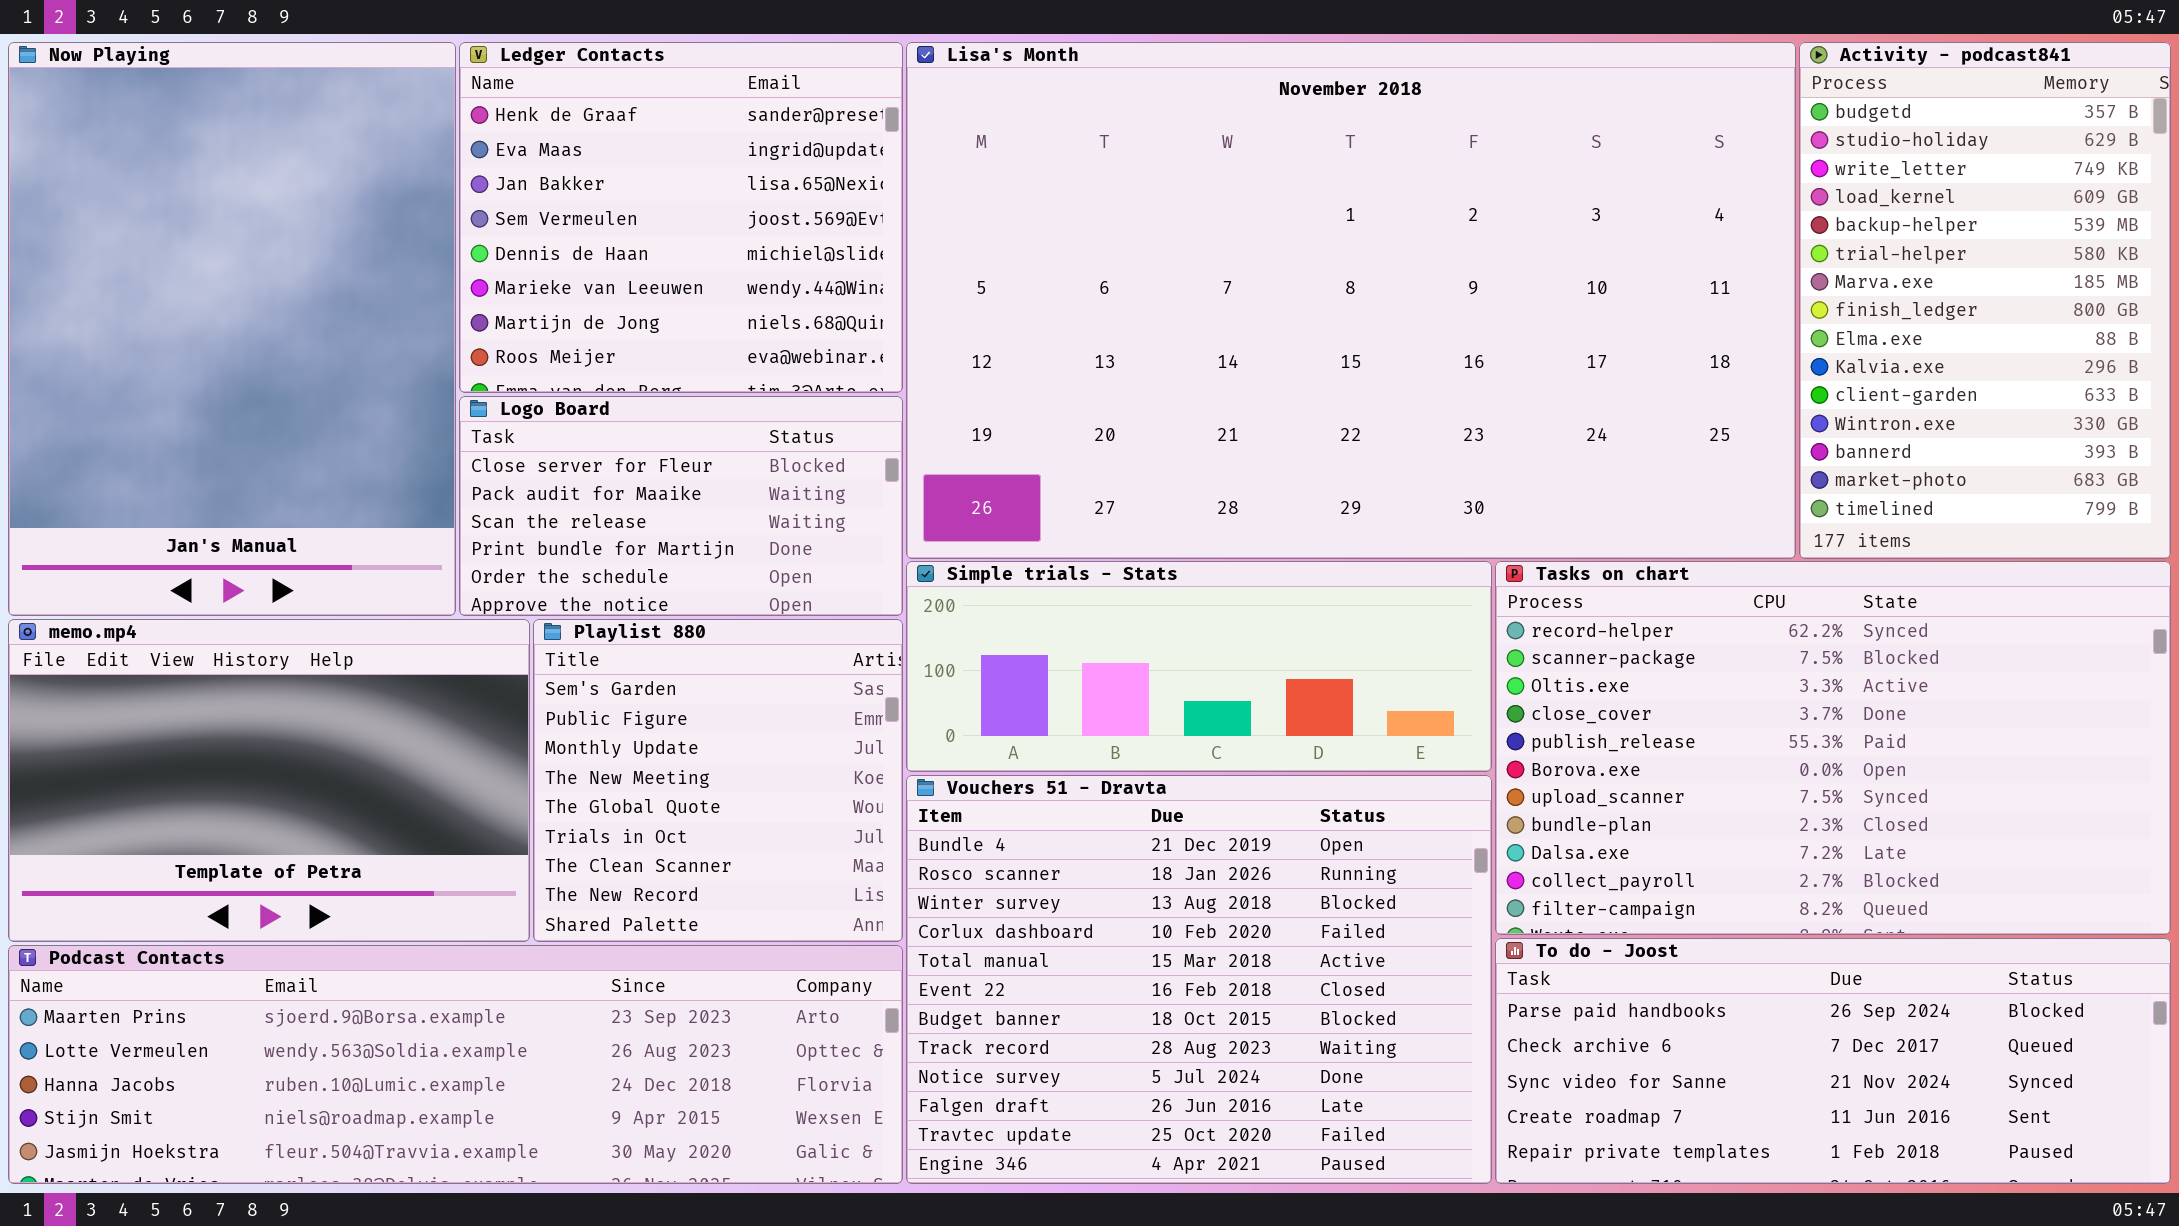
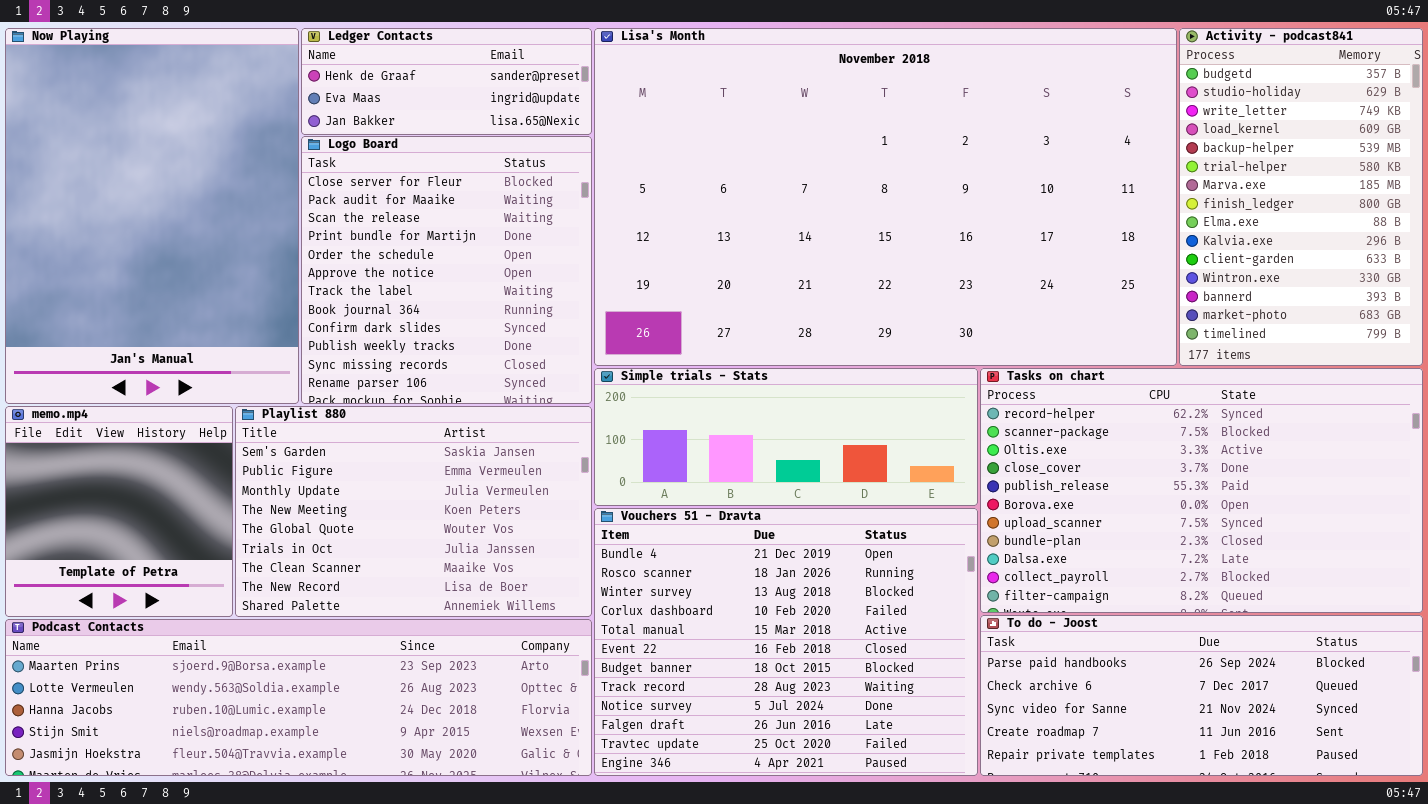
Ledger Contacts: [459,42,903,393] -> [301,28,592,135], resized
Logo Board: [459,396,903,616] -> [301,136,592,404], resized
memo.mp4: [8,619,530,942] -> [5,406,233,617], resized
Playlist 880: [533,619,903,942] -> [235,406,592,617], resized

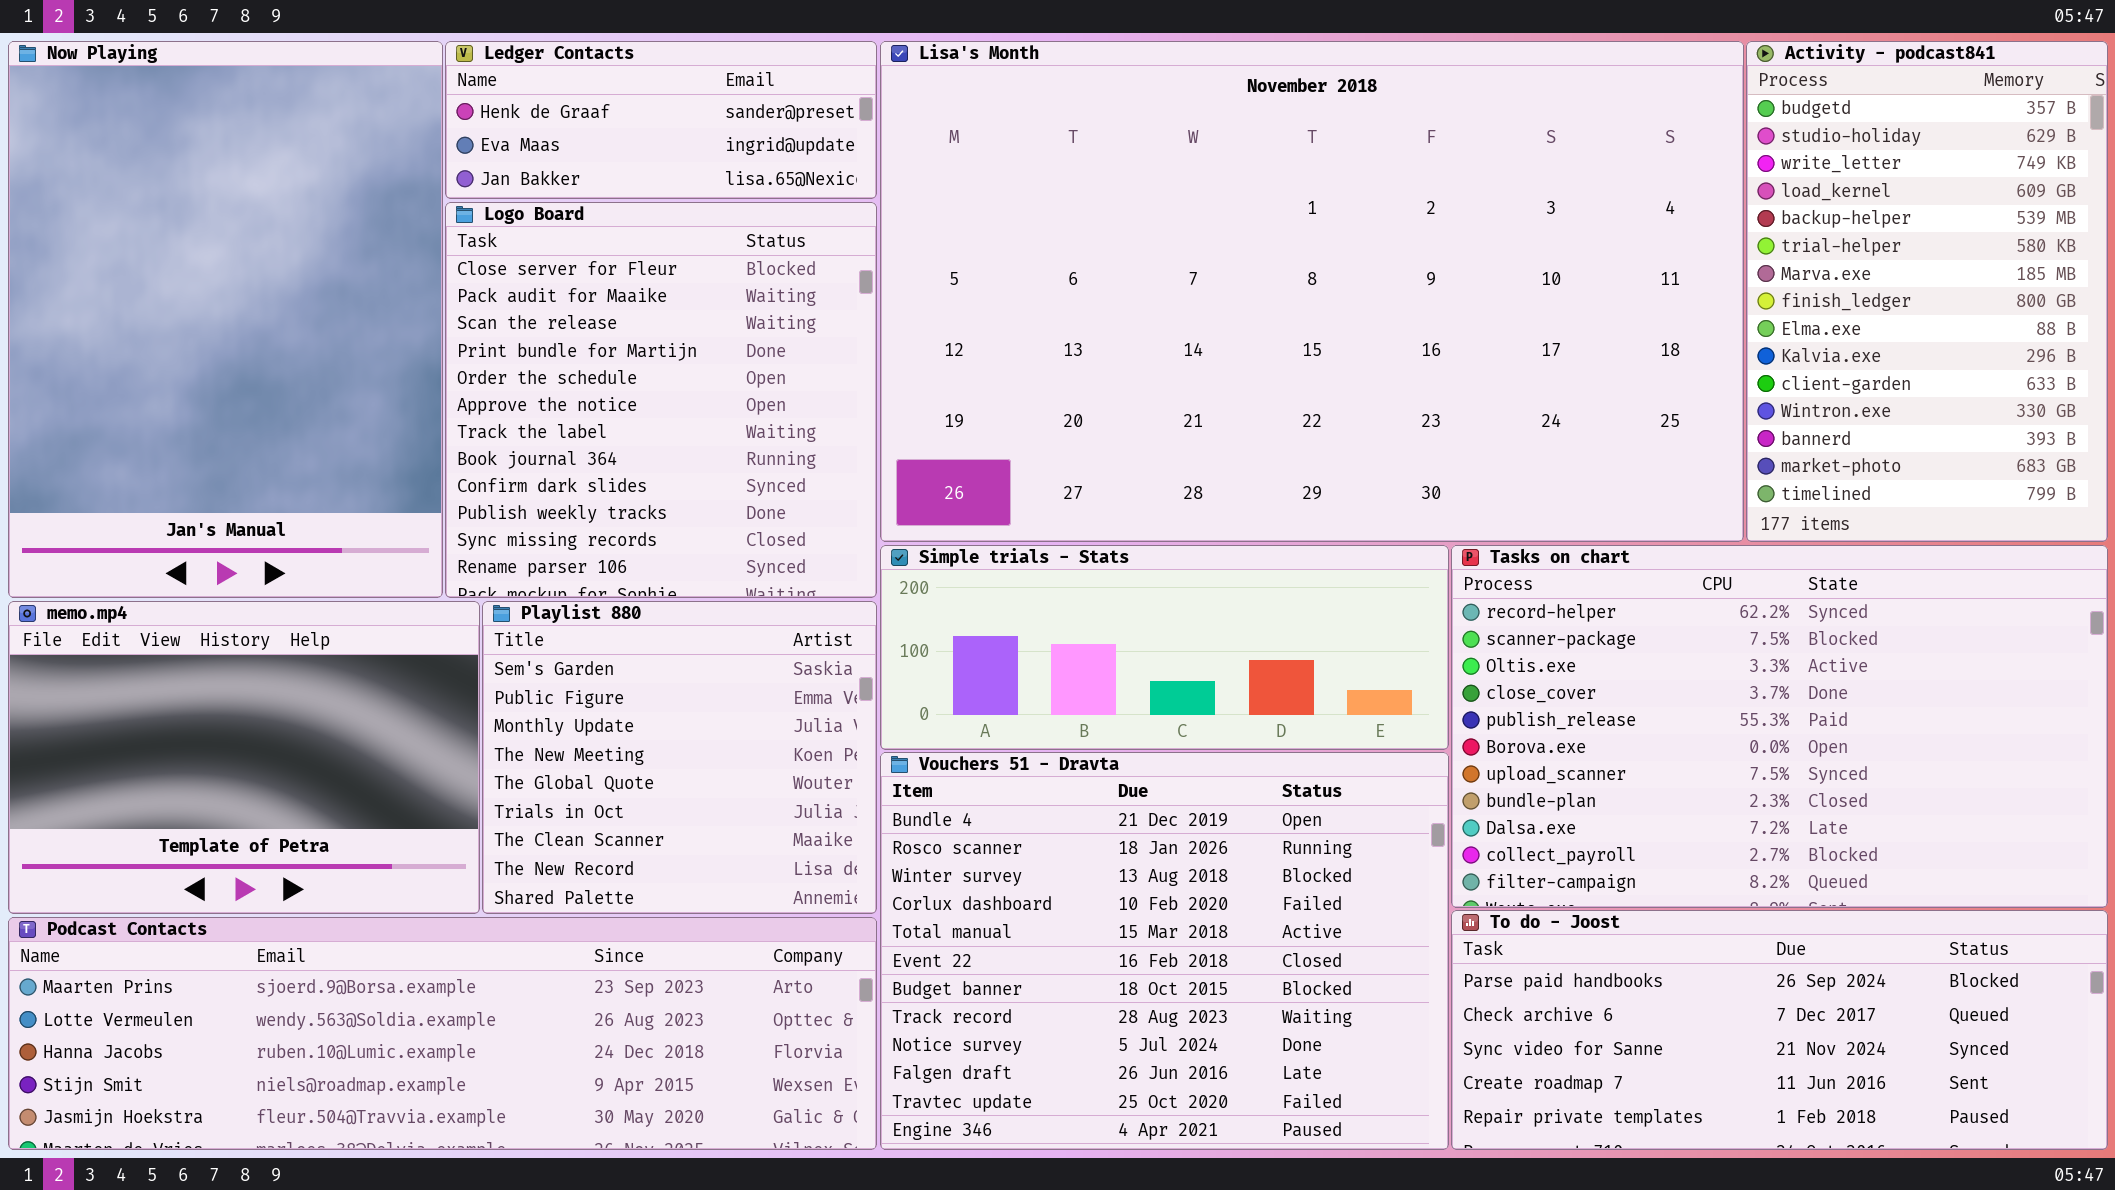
memo.mp4: [5,406,233,617] -> [8,601,480,914], resized
Playlist 880: [235,406,592,617] -> [482,601,877,914], resized

